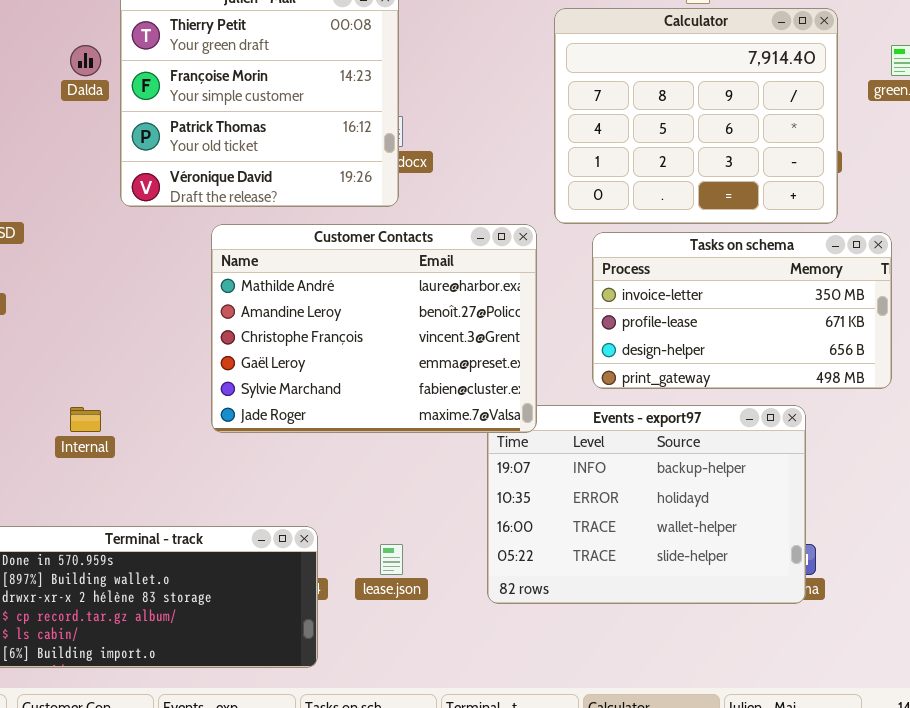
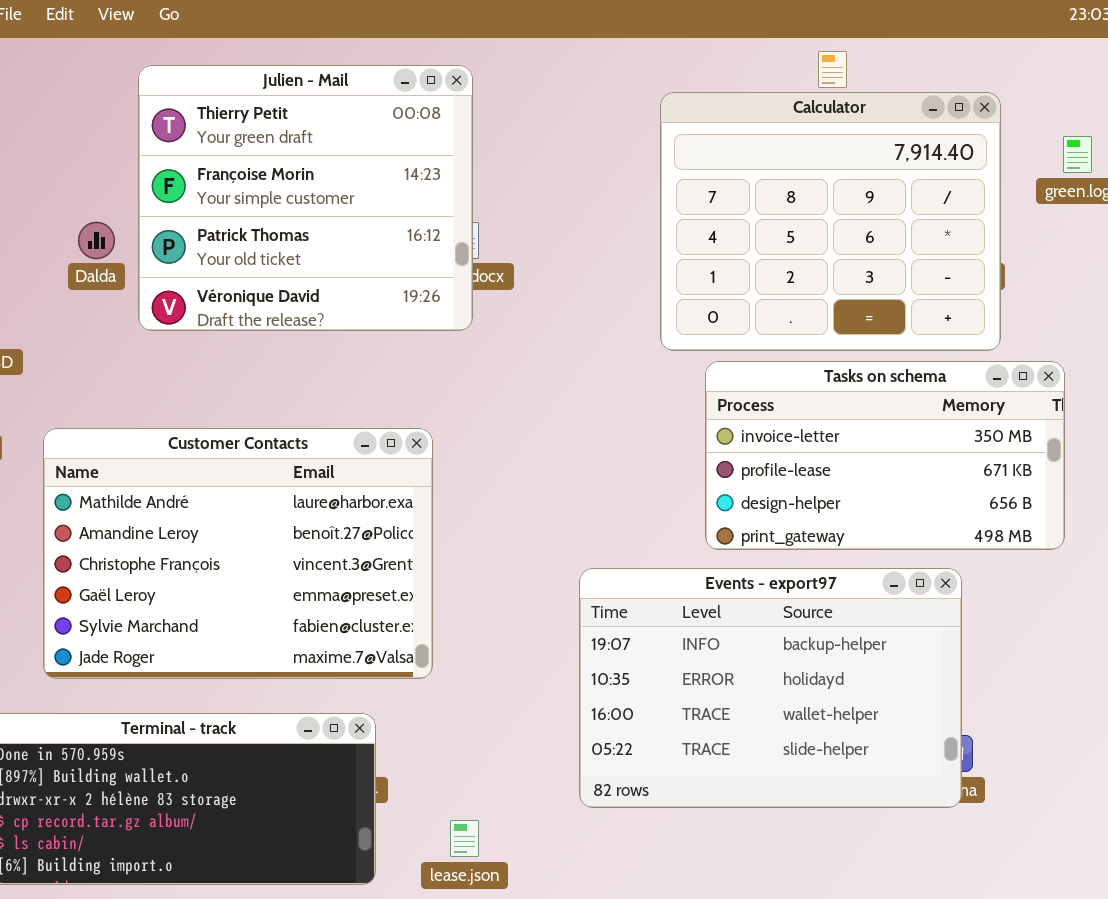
Dalda: [70,45,101,76] -> [78,222,115,259], moved
Customer Contacts: [211,224,537,433] -> [43,428,433,679], moved
lease.json: [380,544,403,575] -> [450,820,479,857], moved

